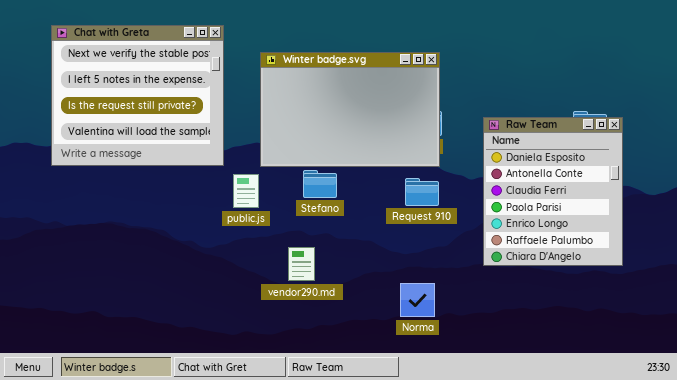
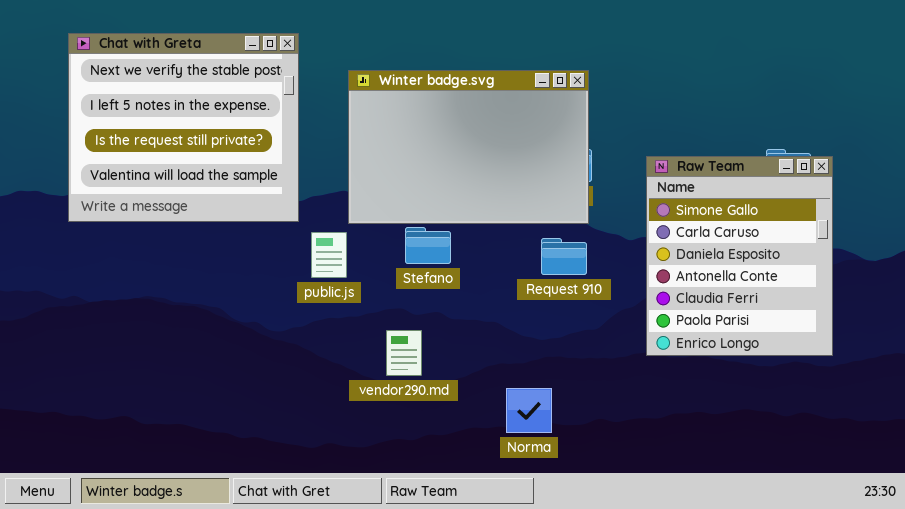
Raw Team: [483,117,623,266] -> [646,156,833,356], scrolled up 2 rows
Norma: [400,283,435,317] -> [506,388,552,433], moved

